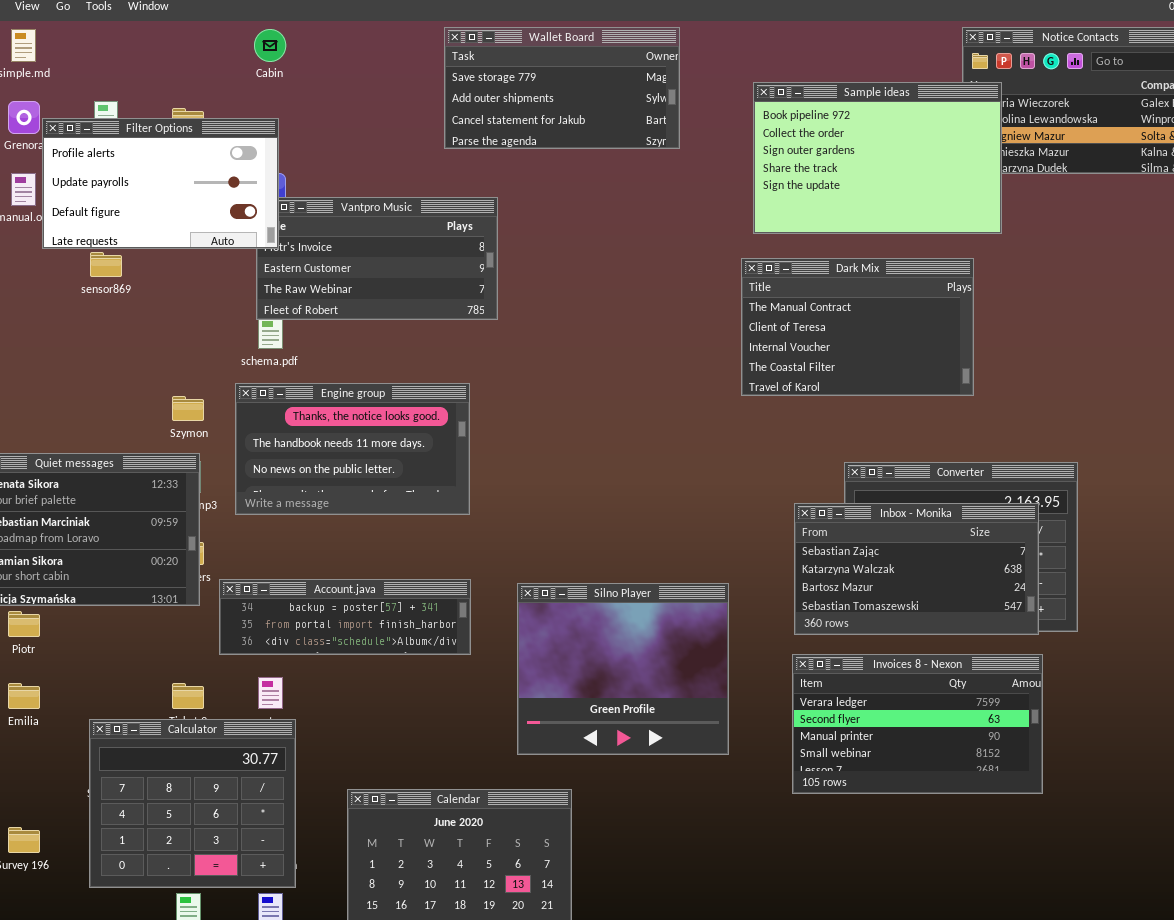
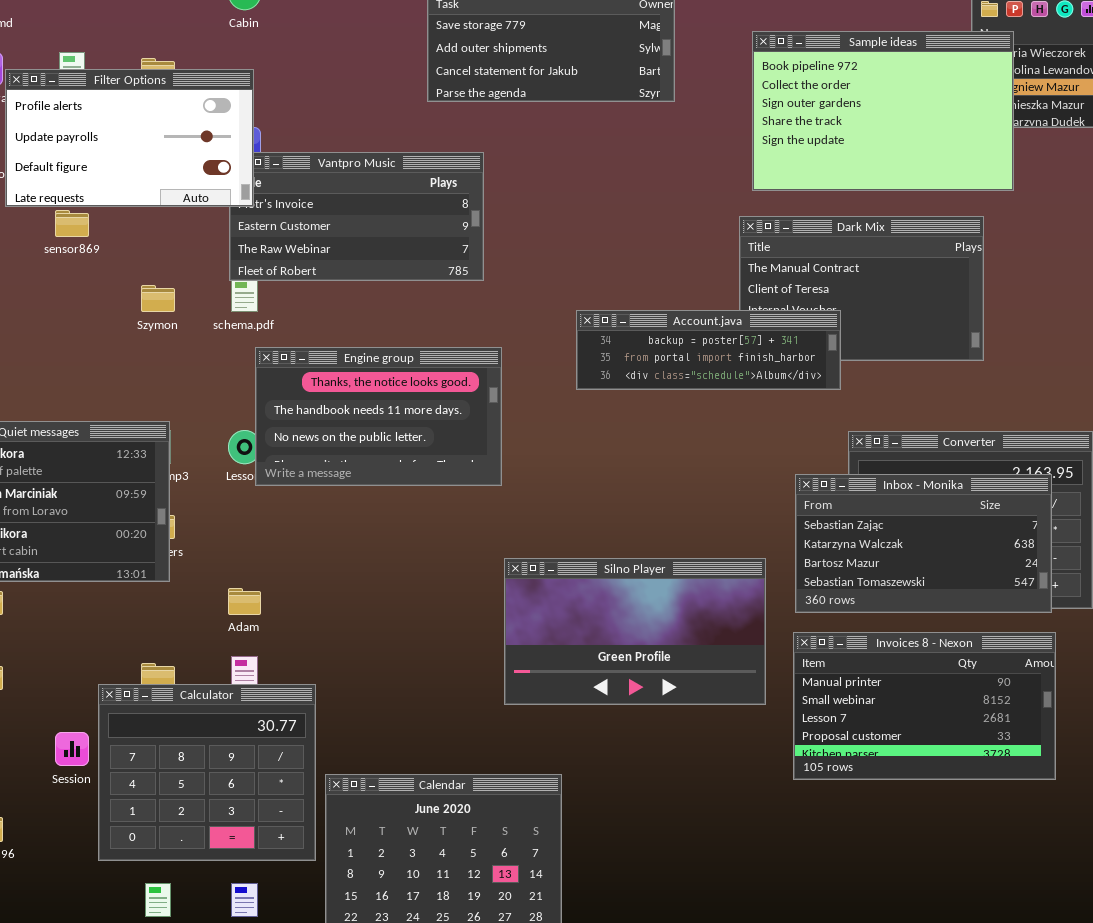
Engine group: [235,383,470,515] -> [255,347,502,486], moved
Szymon: [172,396,204,421] -> [141,285,175,312], moved
Account.java: [219,579,471,655] -> [576,310,841,390], moved
Silno Player: [517,583,729,755] -> [504,558,766,705], resized
Invoices 8 - Nexon: [792,654,1043,794] -> [793,632,1056,780], scrolled down 2 rows
Calculator: [89,719,296,888] -> [98,684,316,861], moved

